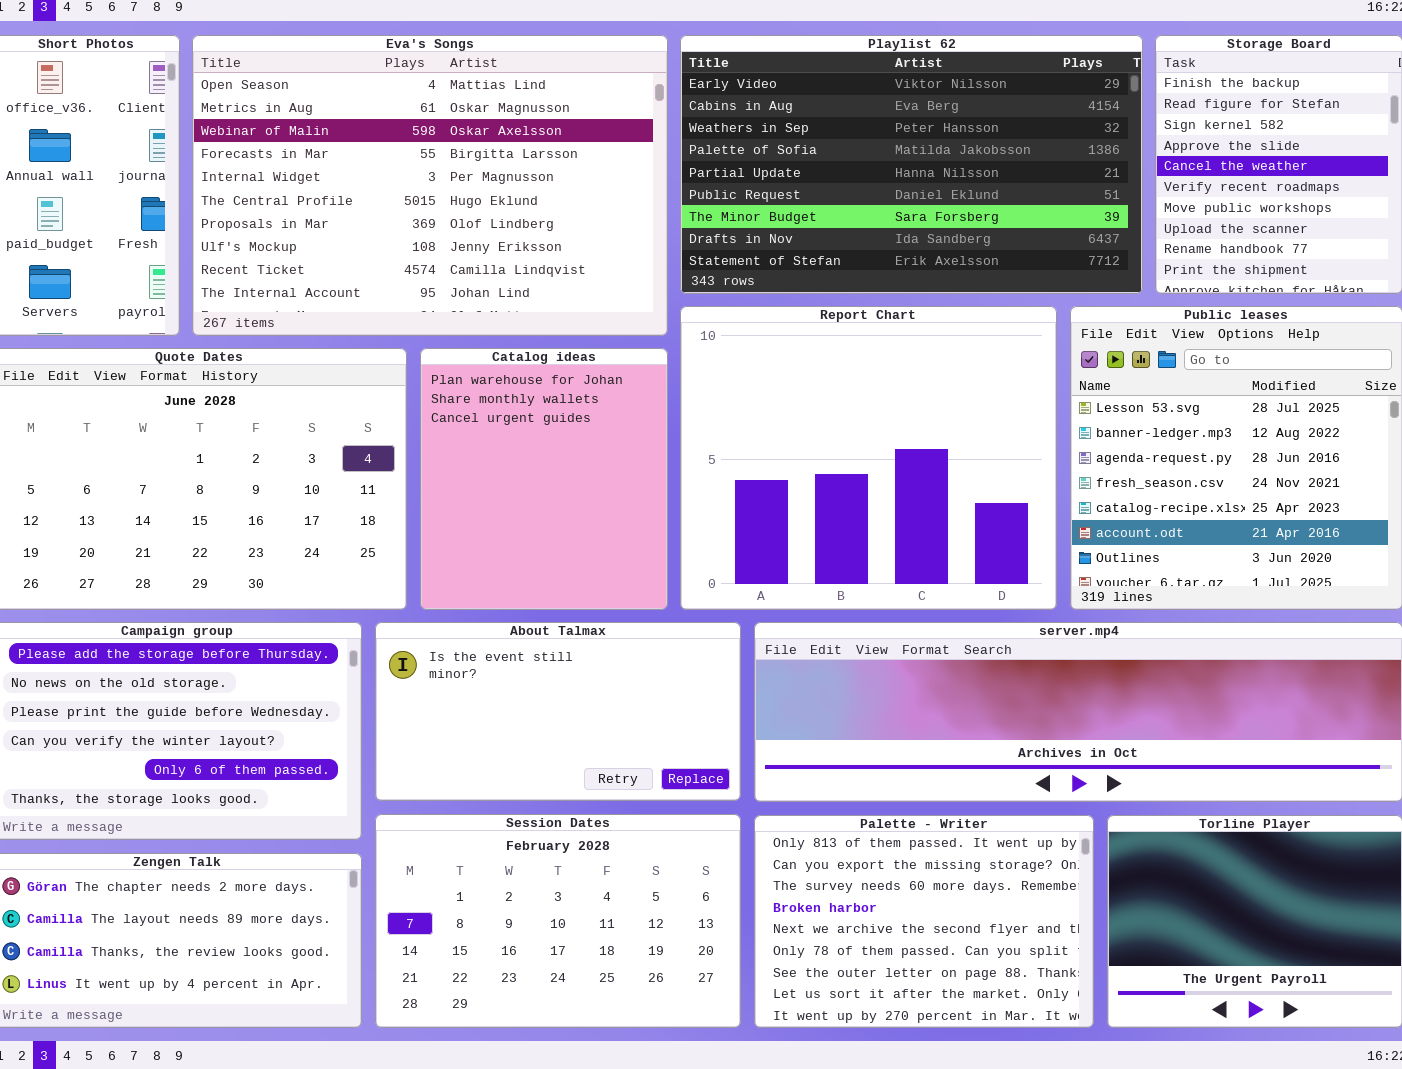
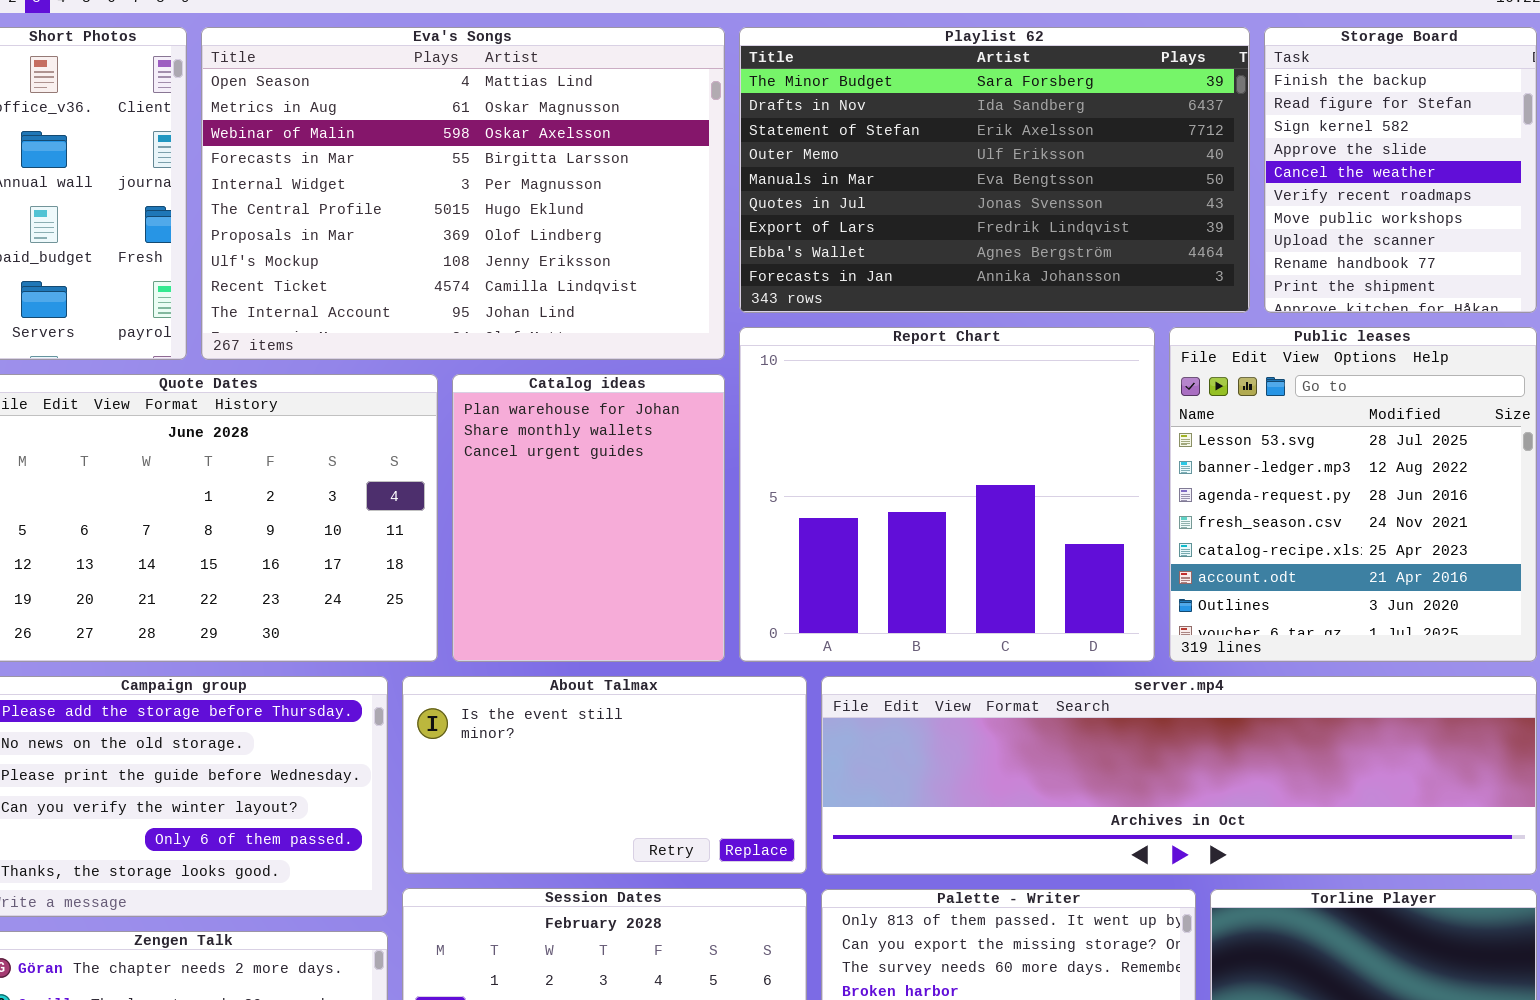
Playlist 62: [680,35,1143,294] -> [739,27,1250,313], scrolled down 6 rows

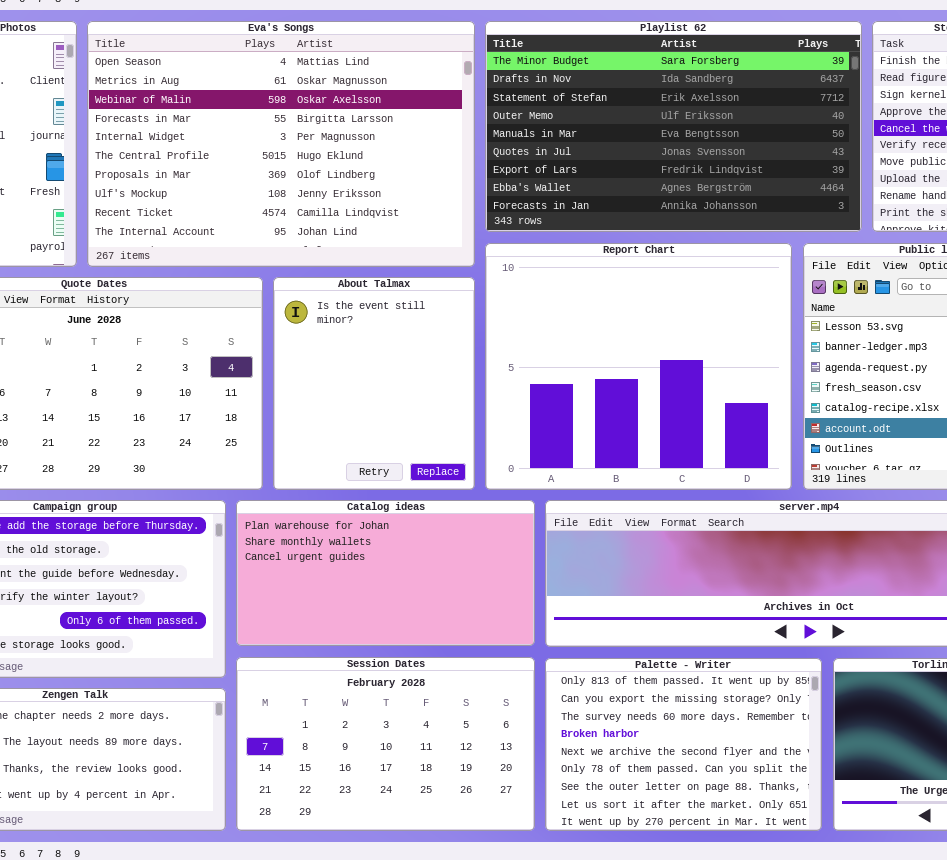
Catalog ideas: [452,374,725,662] -> [236,500,535,646], moved, resized
About Talmax: [402,676,807,874] -> [273,277,475,490], moved, resized

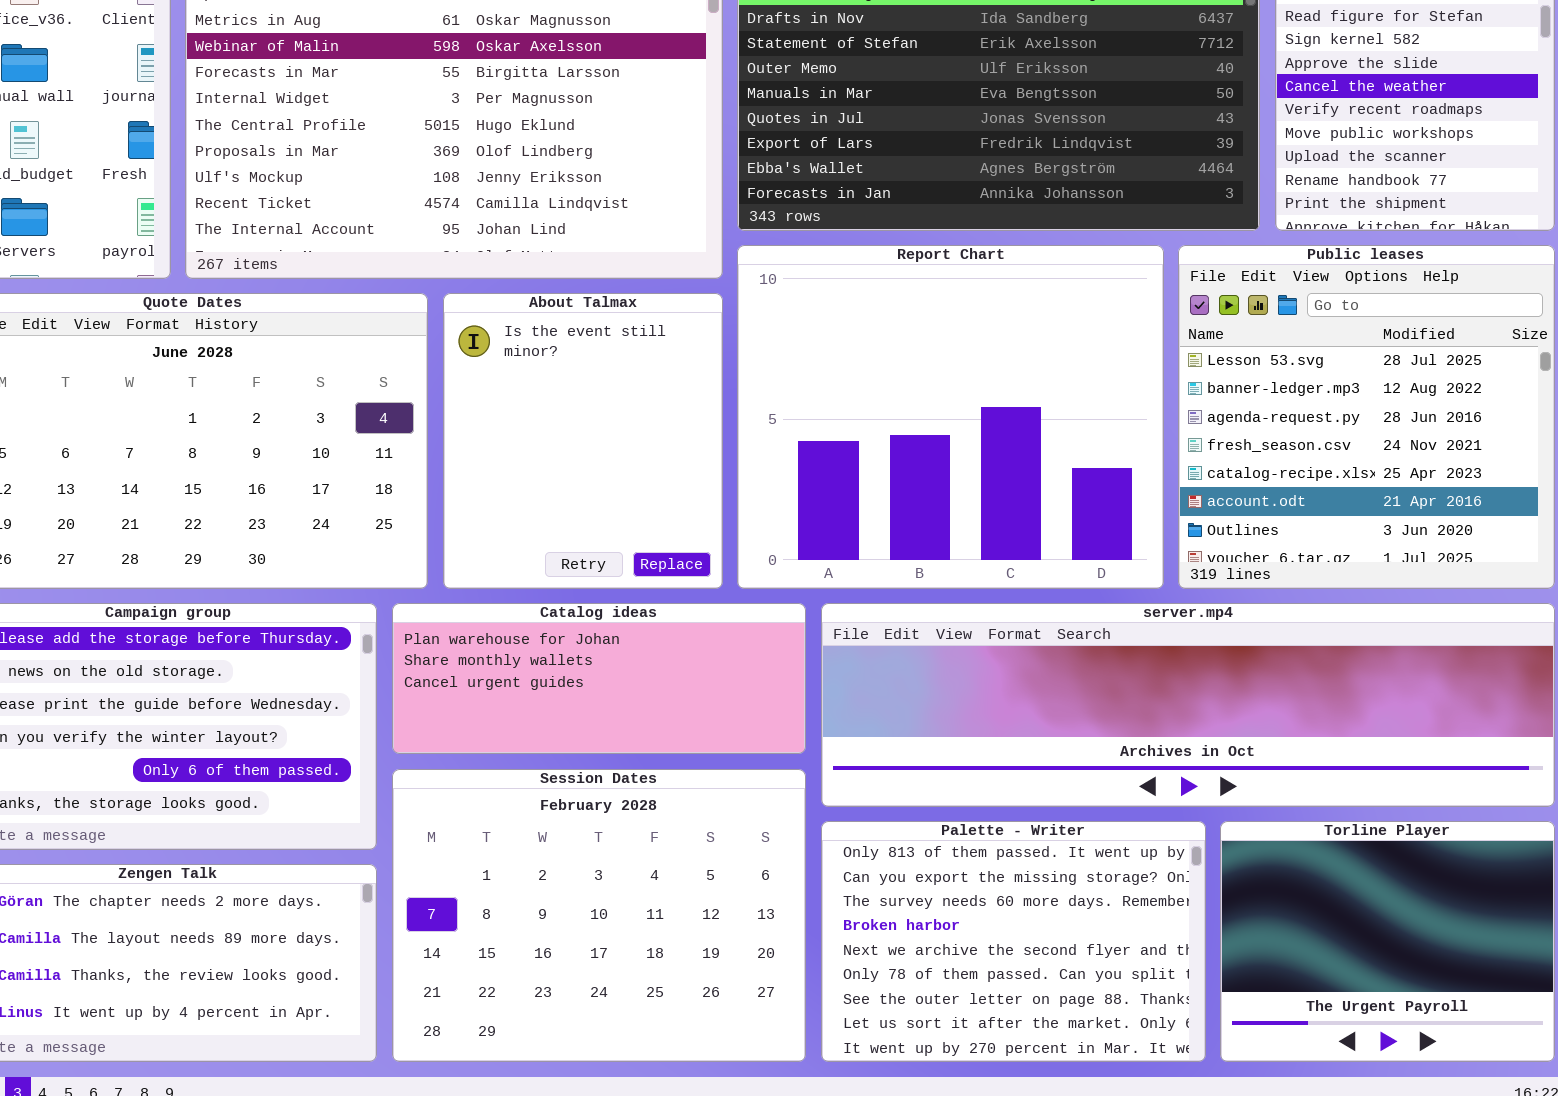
Catalog ideas: [236,500,535,646] -> [392,603,806,754], resized
Session Dates: [236,657,535,831] -> [392,769,806,1062], resized

